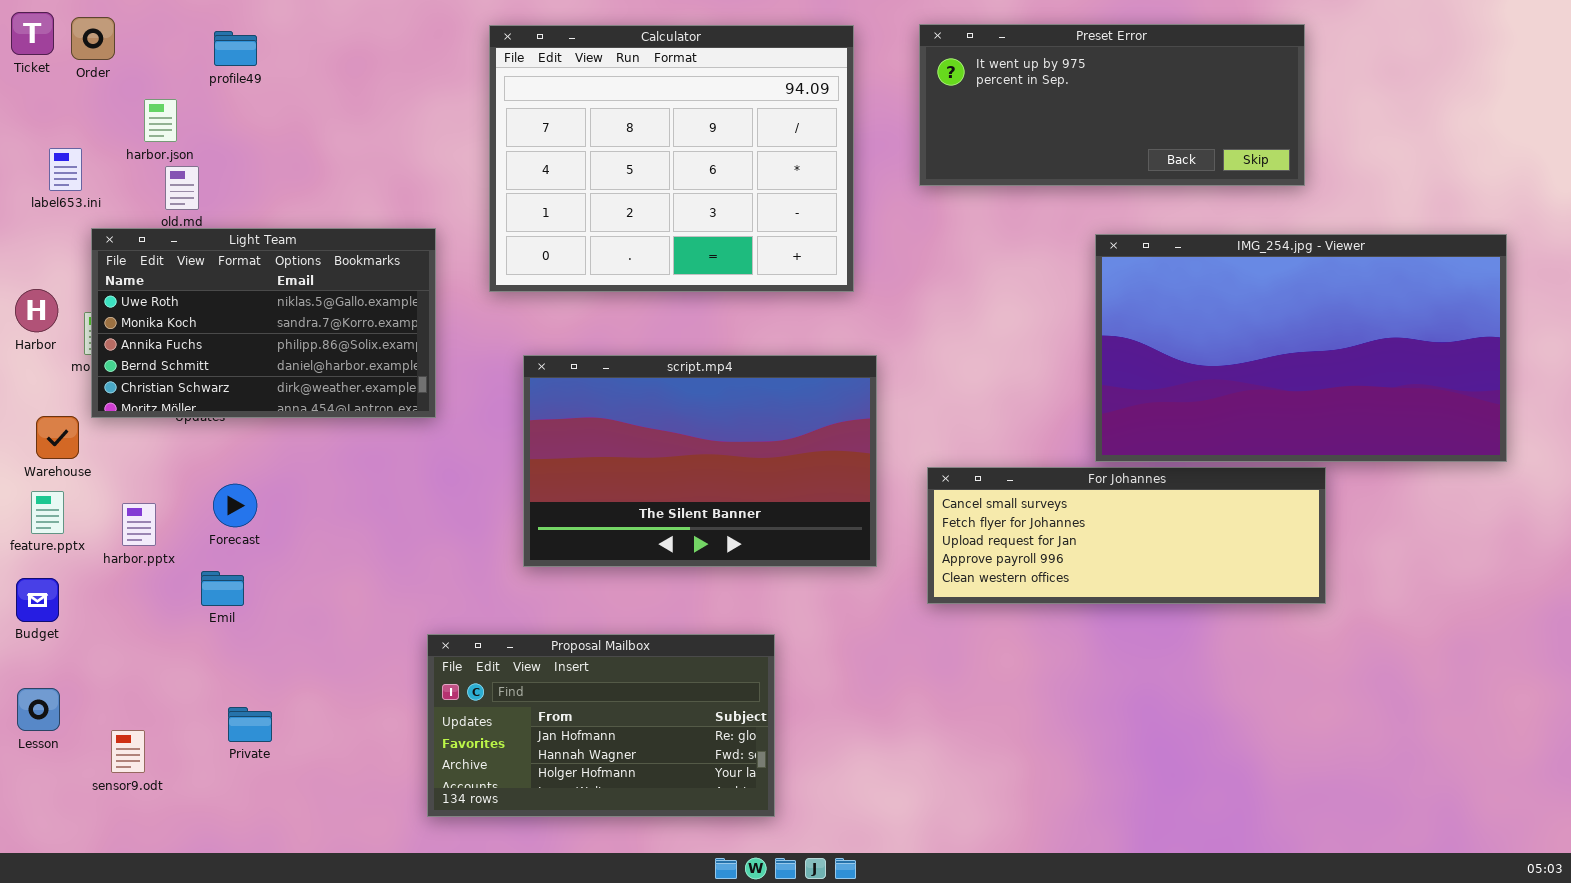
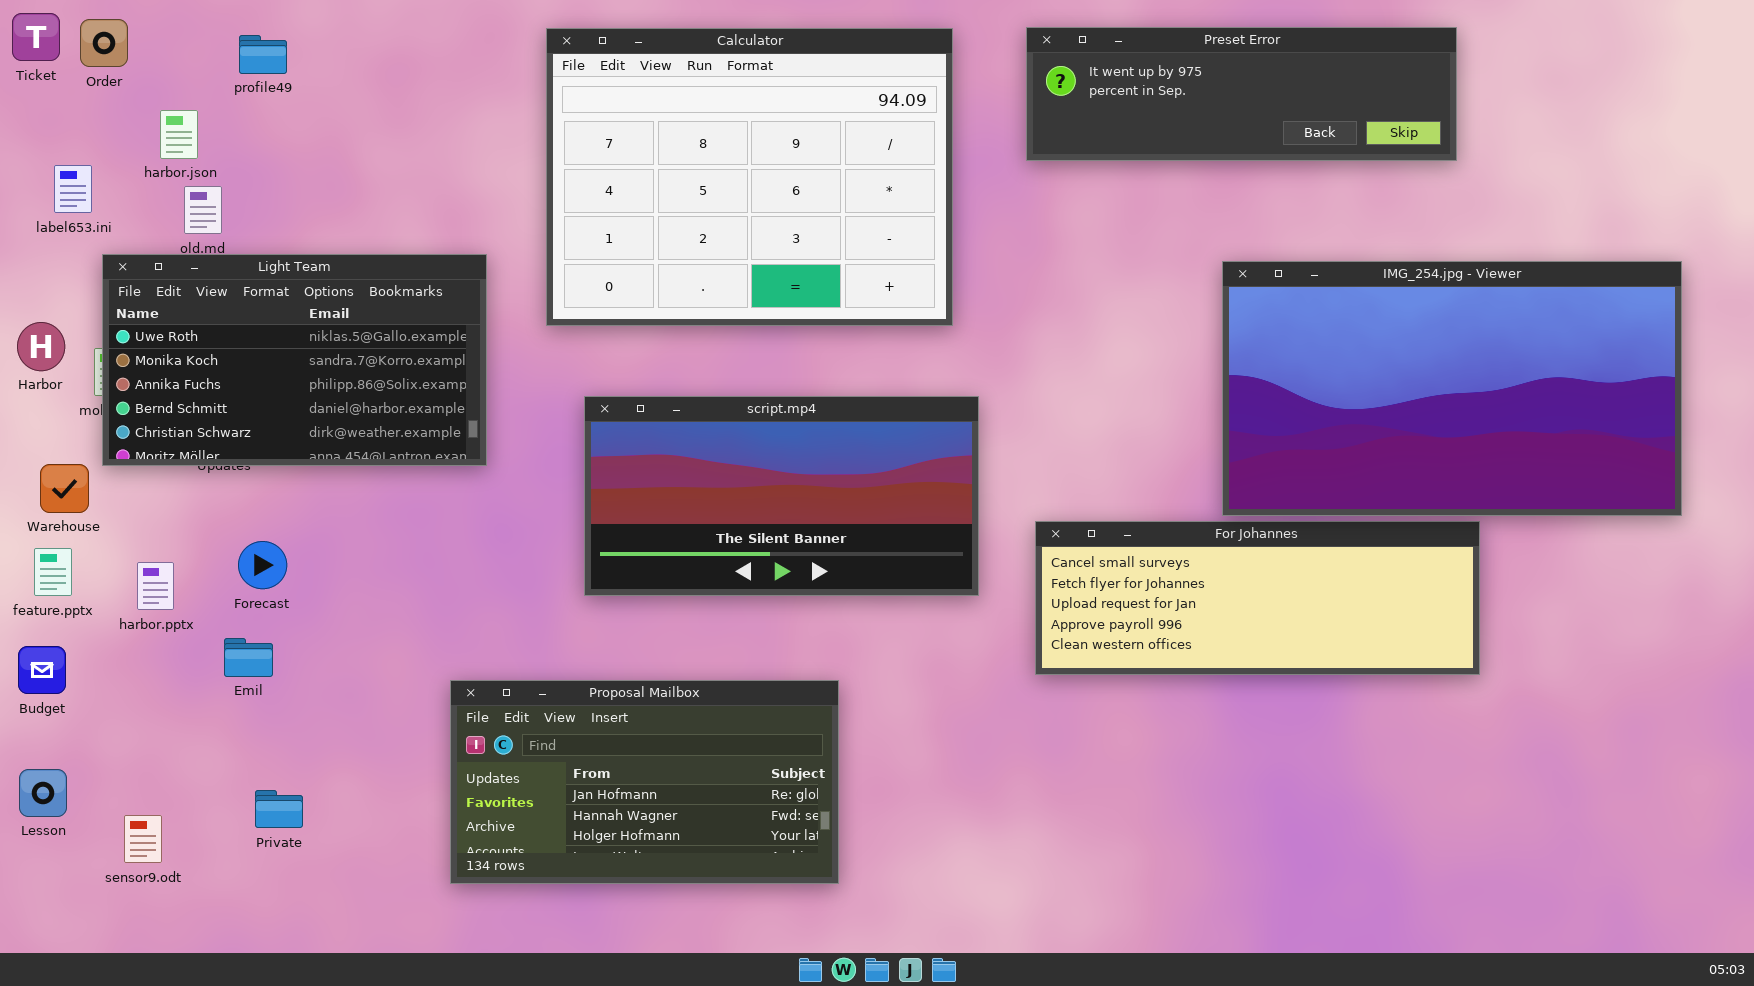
Preset Error: [919,24,1305,186] -> [1026,27,1457,161], resized
script.mp4: [523,355,877,567] -> [584,396,979,596], resized
Proposal Mailbox: [427,634,775,817] -> [450,680,839,884], moved

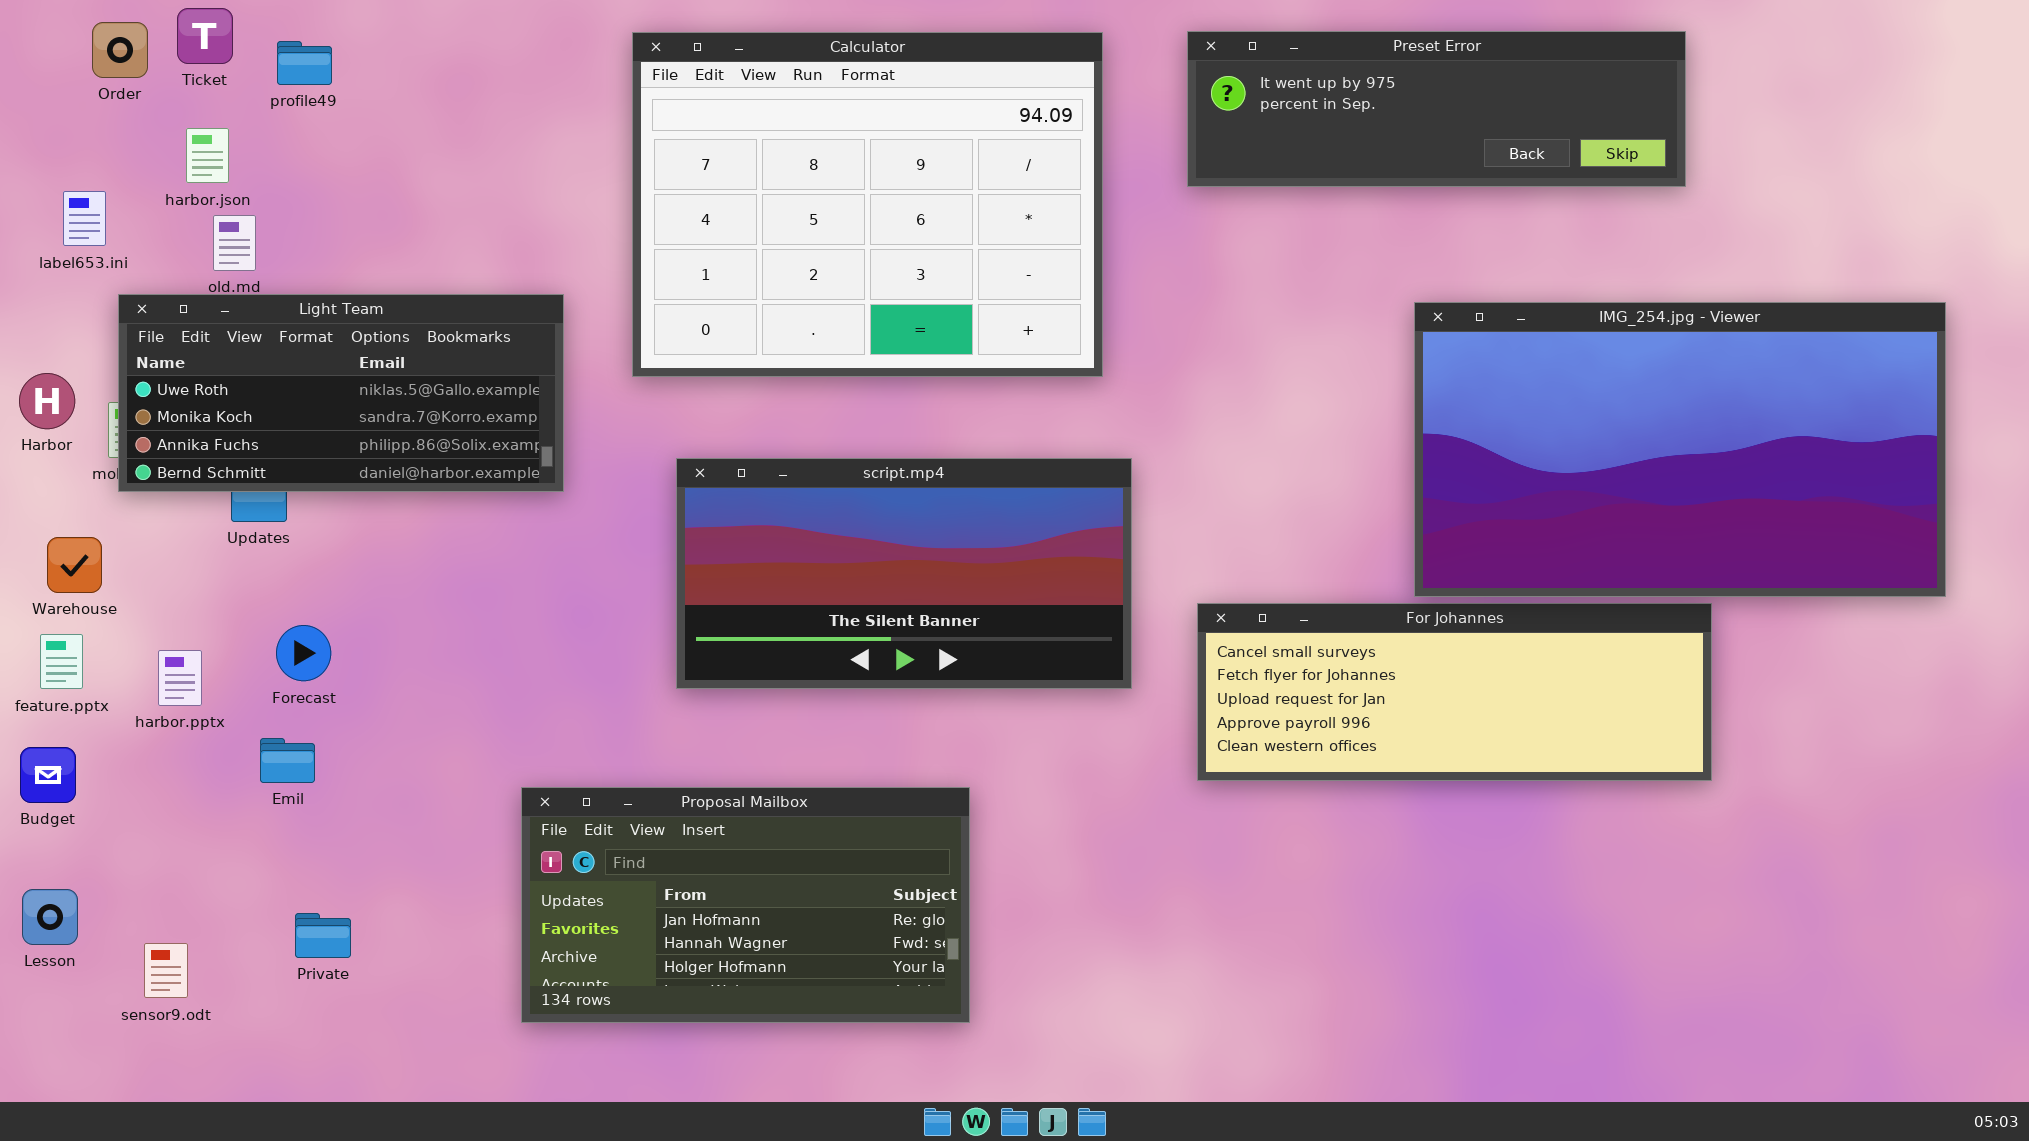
Ticket: [12,13,60,61] -> [177,8,233,64], moved
Light Team: [102,254,487,466] -> [118,294,564,492], resized

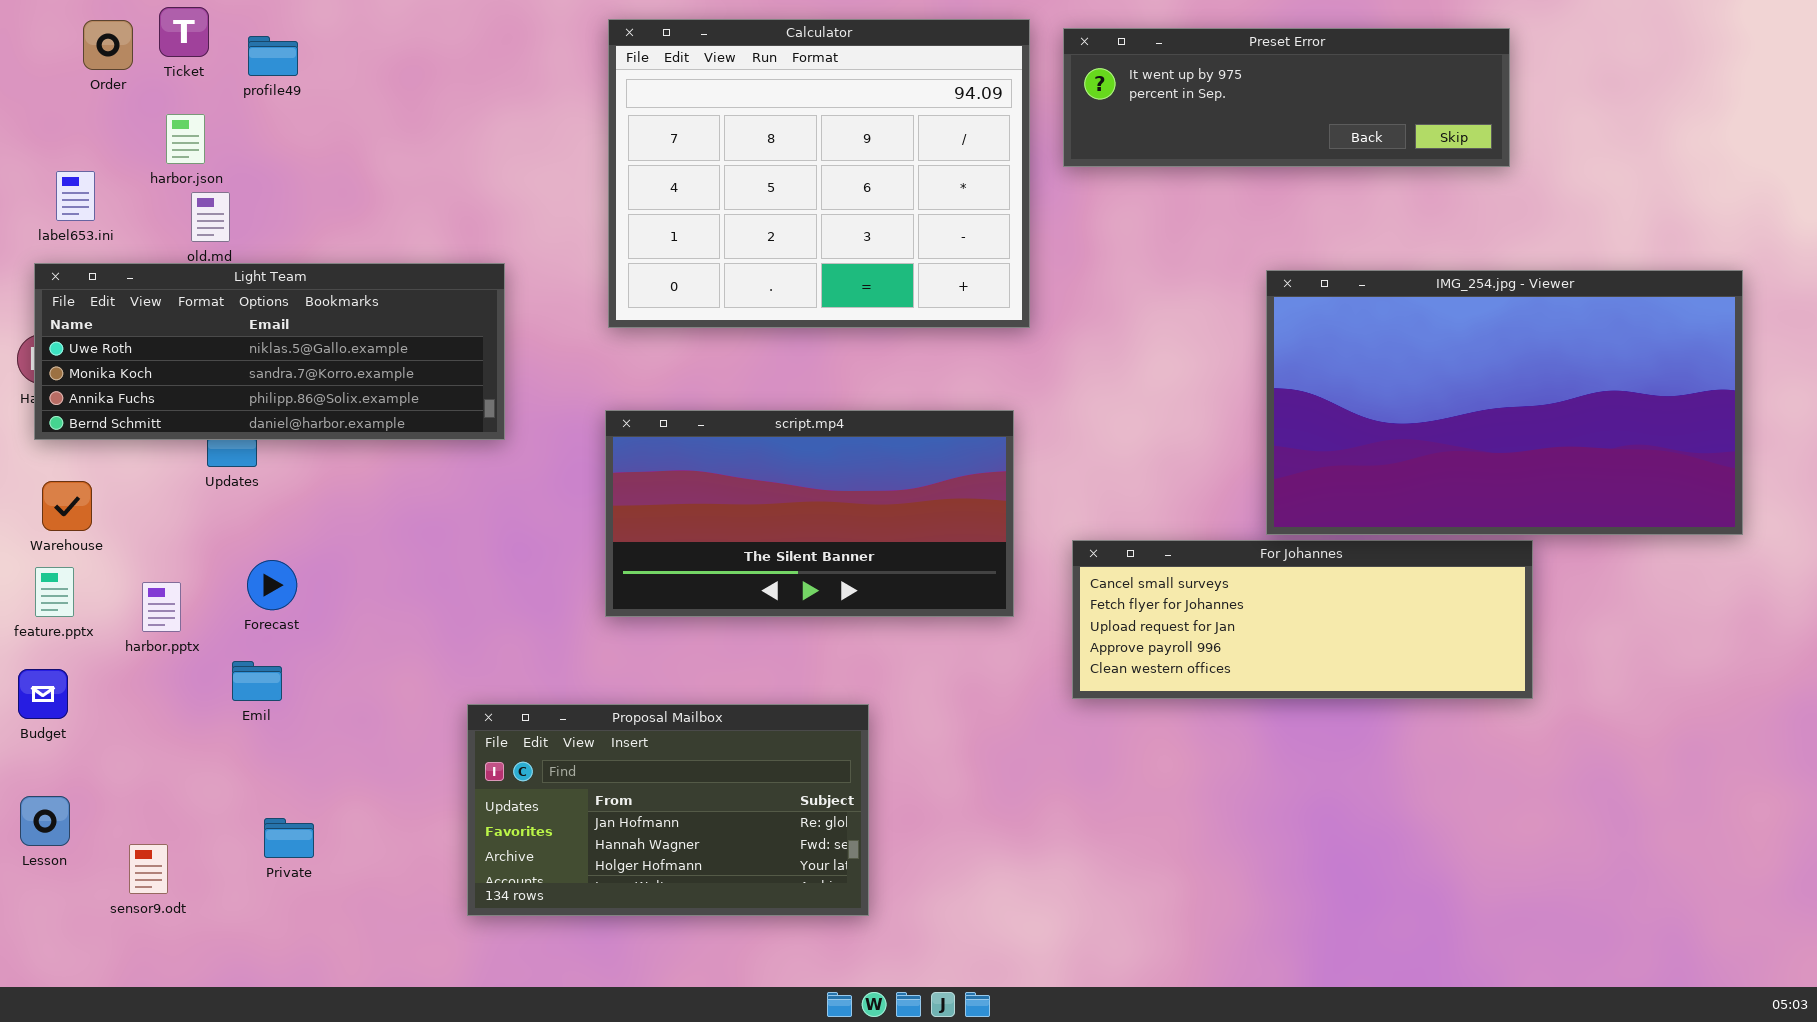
Calculator: [632,32,1103,377] -> [608,19,1030,328], moved
Light Team: [118,294,564,492] -> [34,263,505,440], resized

